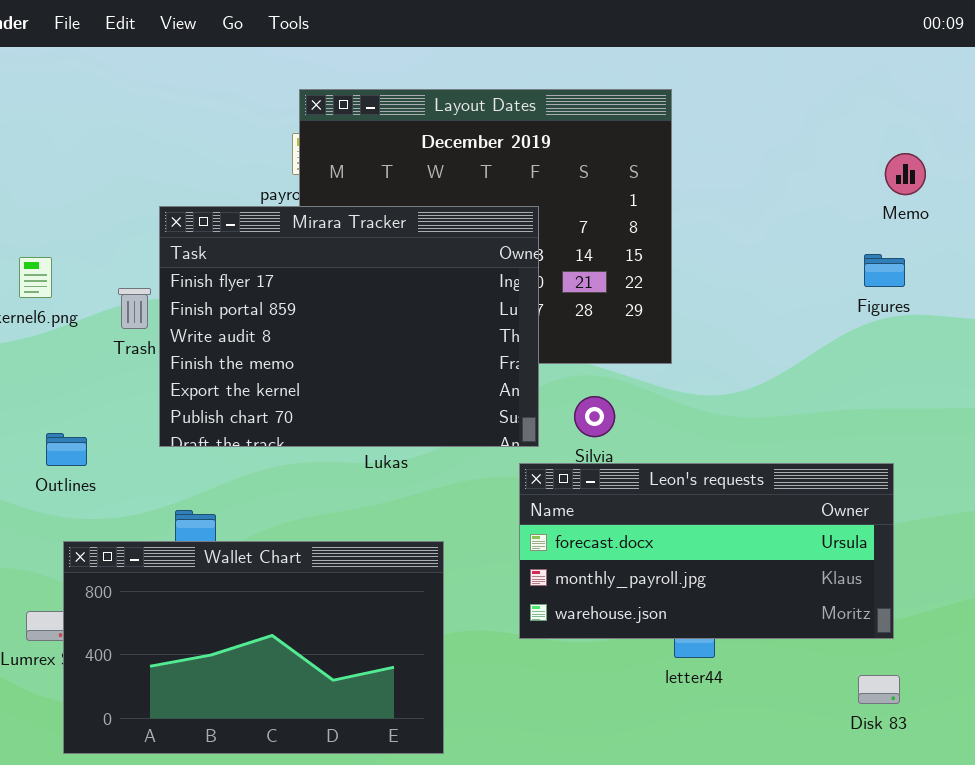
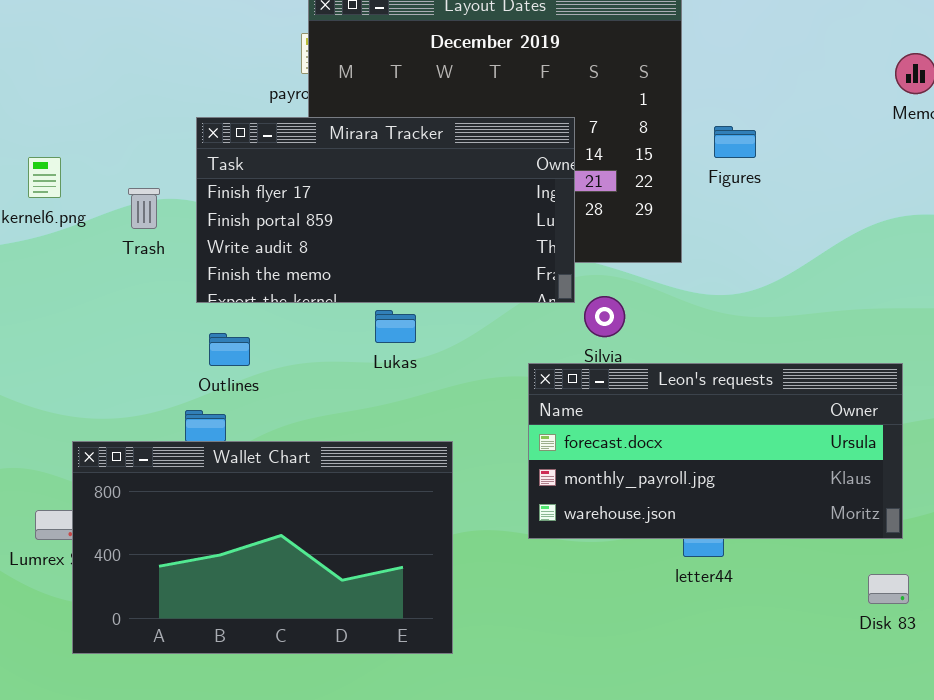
Mirara Tracker: [159,206,539,447] -> [196,117,575,303], moved, resized
Figures: [864,254,905,287] -> [714,126,756,158], moved
Outlines: [46,433,87,466] -> [209,333,250,366], moved

